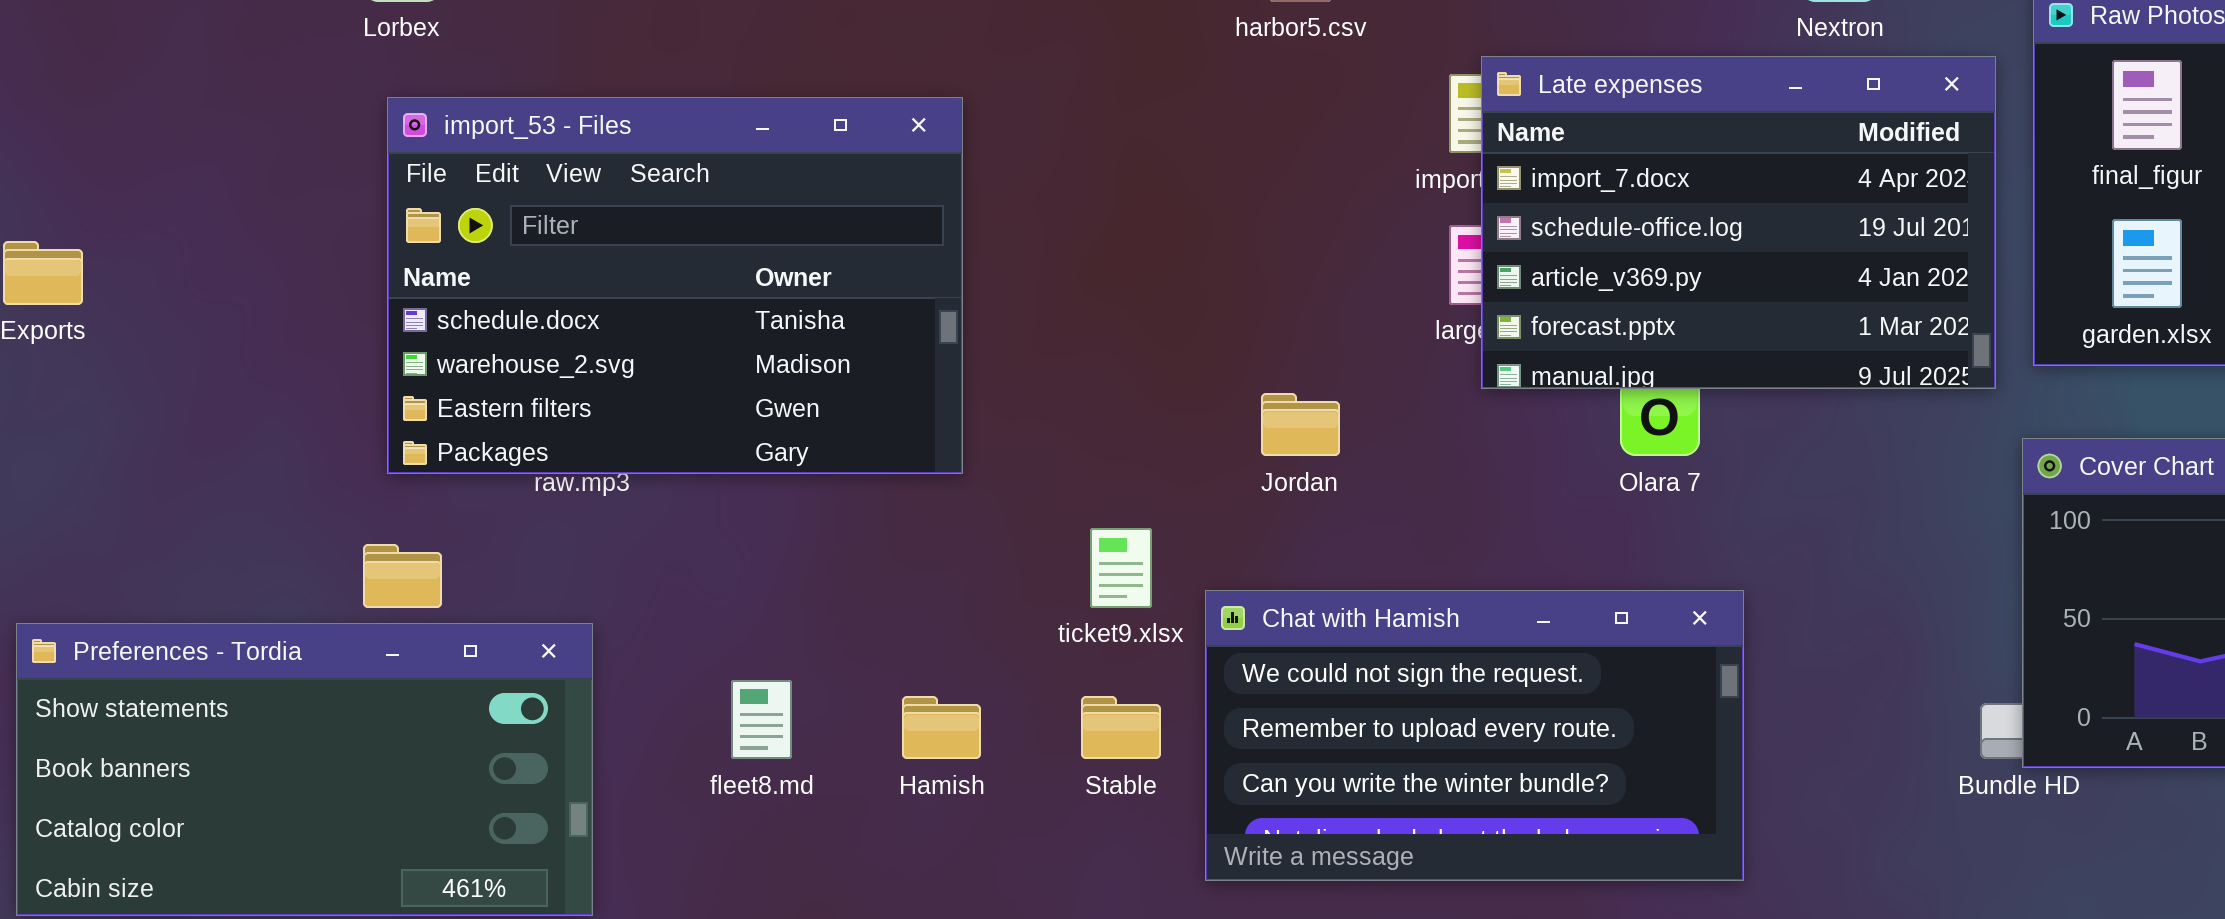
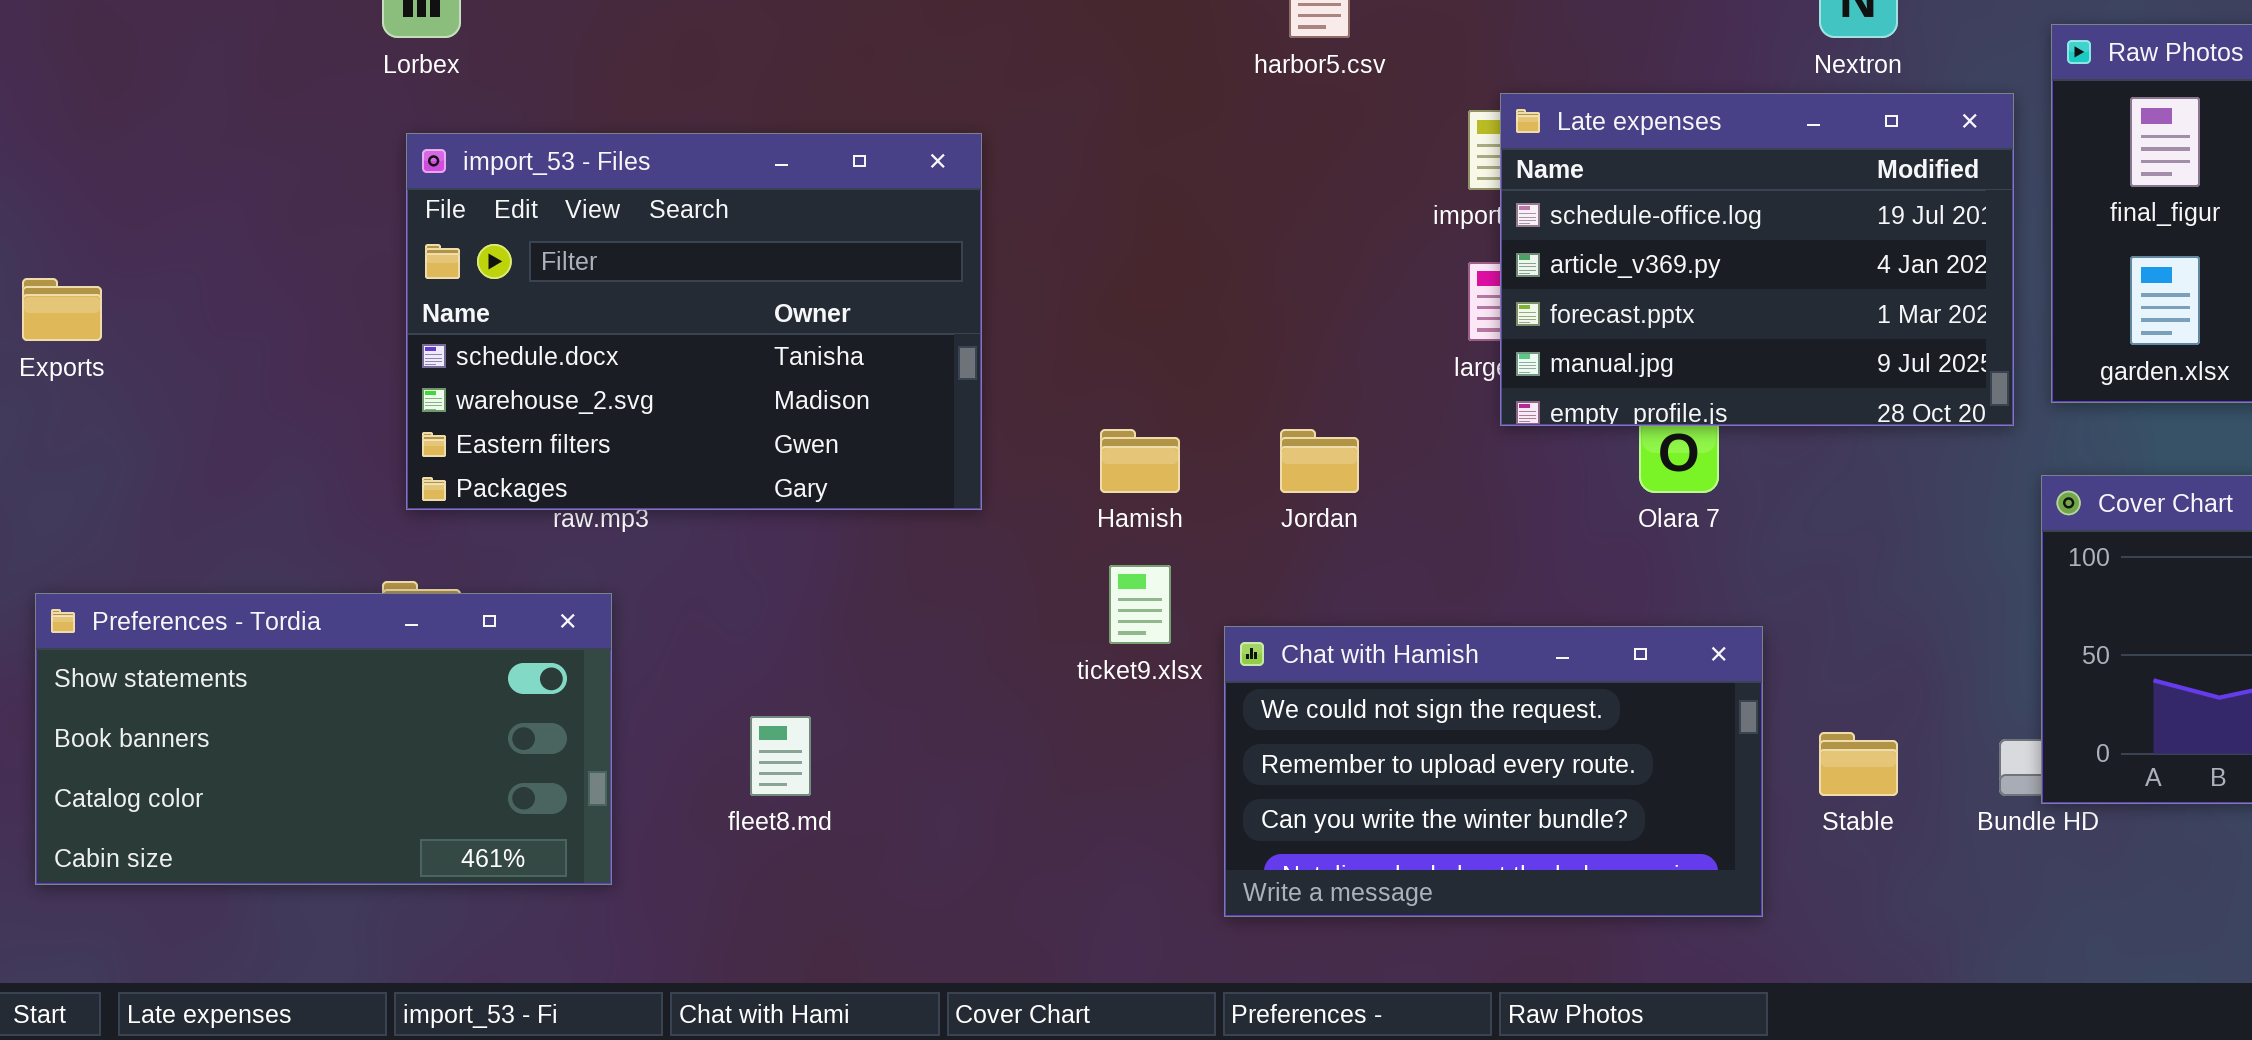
Late expenses: [1481,56,1996,389] -> [1500,93,2014,426], scrolled down 1 row
Preferences - Tordia: [16,623,593,916] -> [35,593,612,885], moved
Hamish: [902,696,981,759] -> [1100,429,1180,493], moved
Stable: [1081,696,1161,759] -> [1819,732,1898,796], moved

